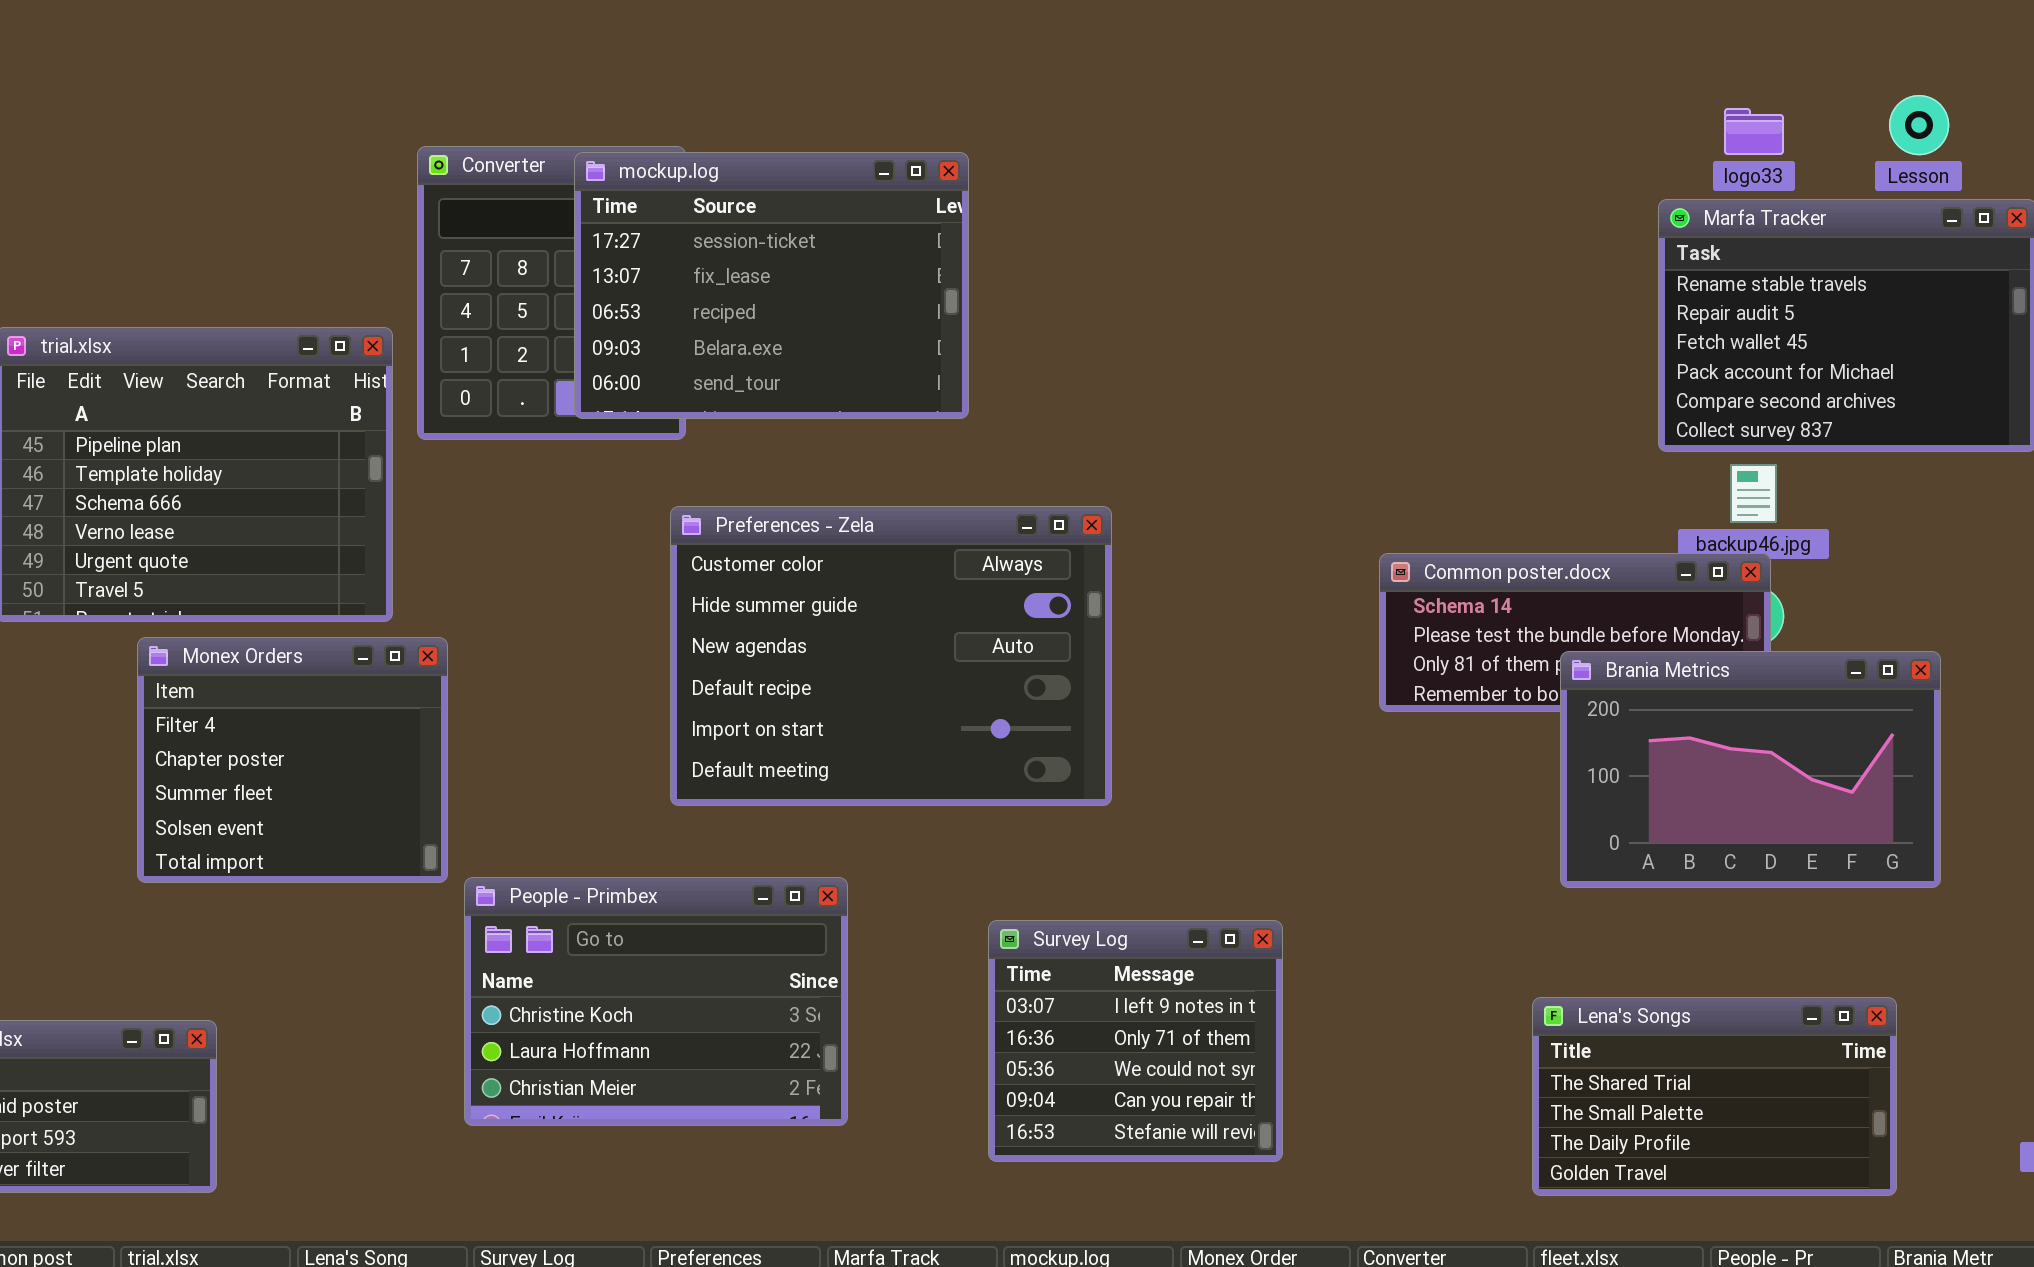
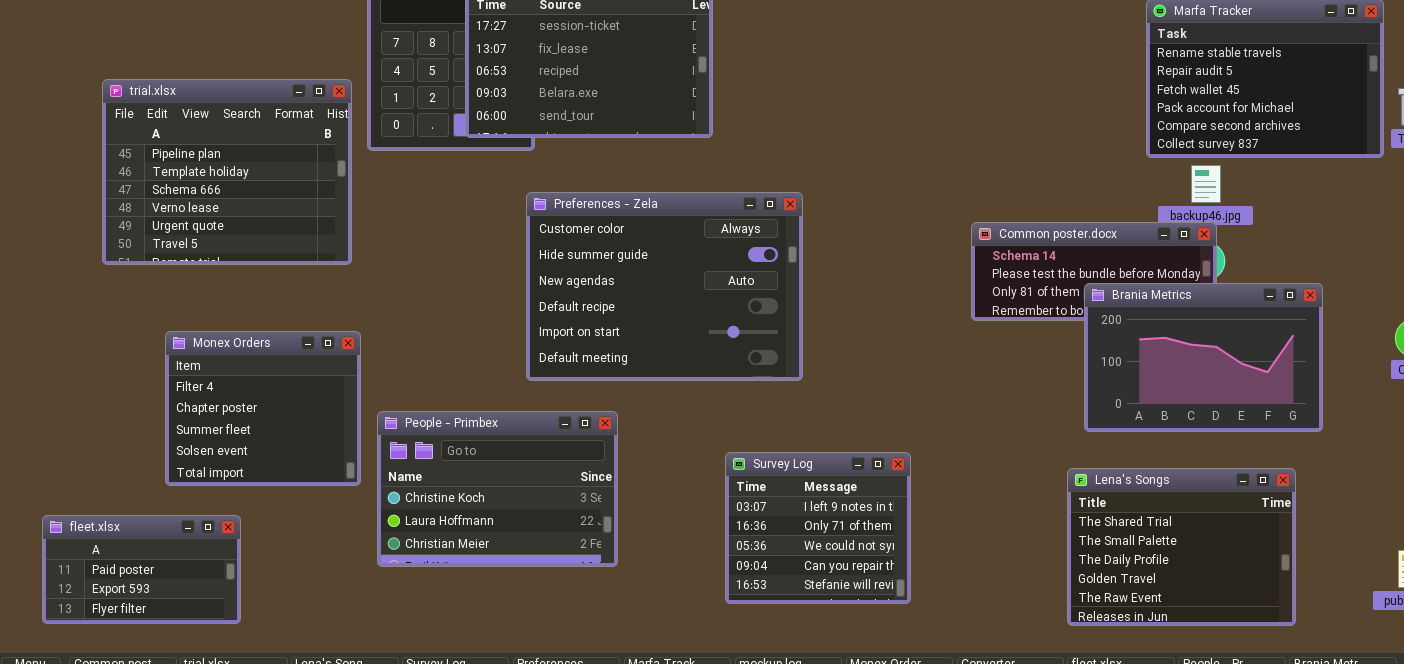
Monex Orders: [137,637,448,883] -> [165,331,361,486], moved
People - Primbex: [464,877,848,1126] -> [377,411,618,567], moved
Lena's Songs: [1532,997,1897,1196] -> [1067,468,1296,626], resized

